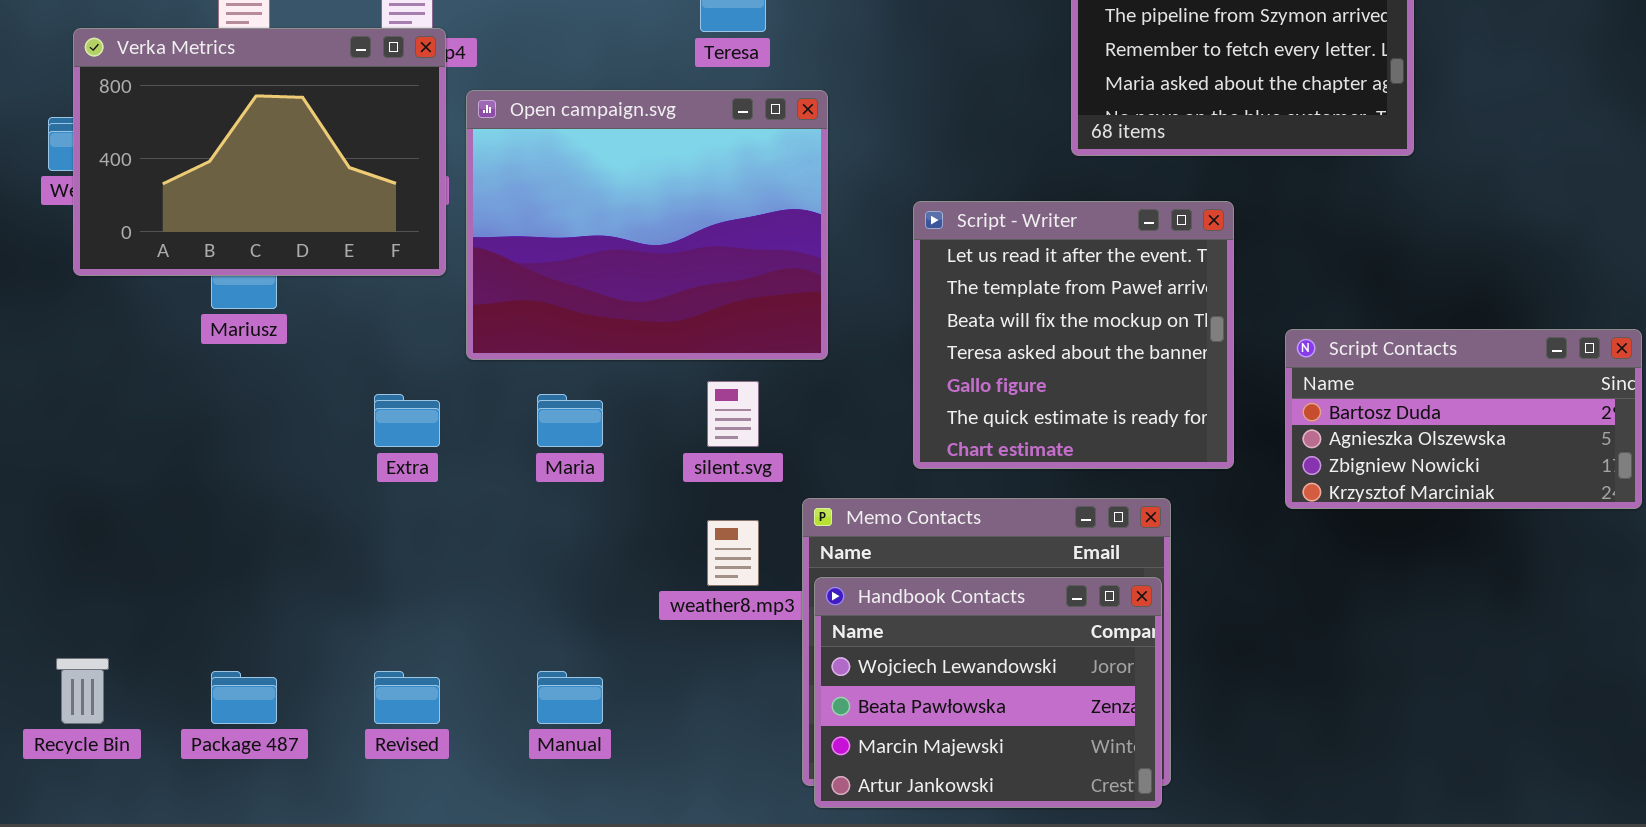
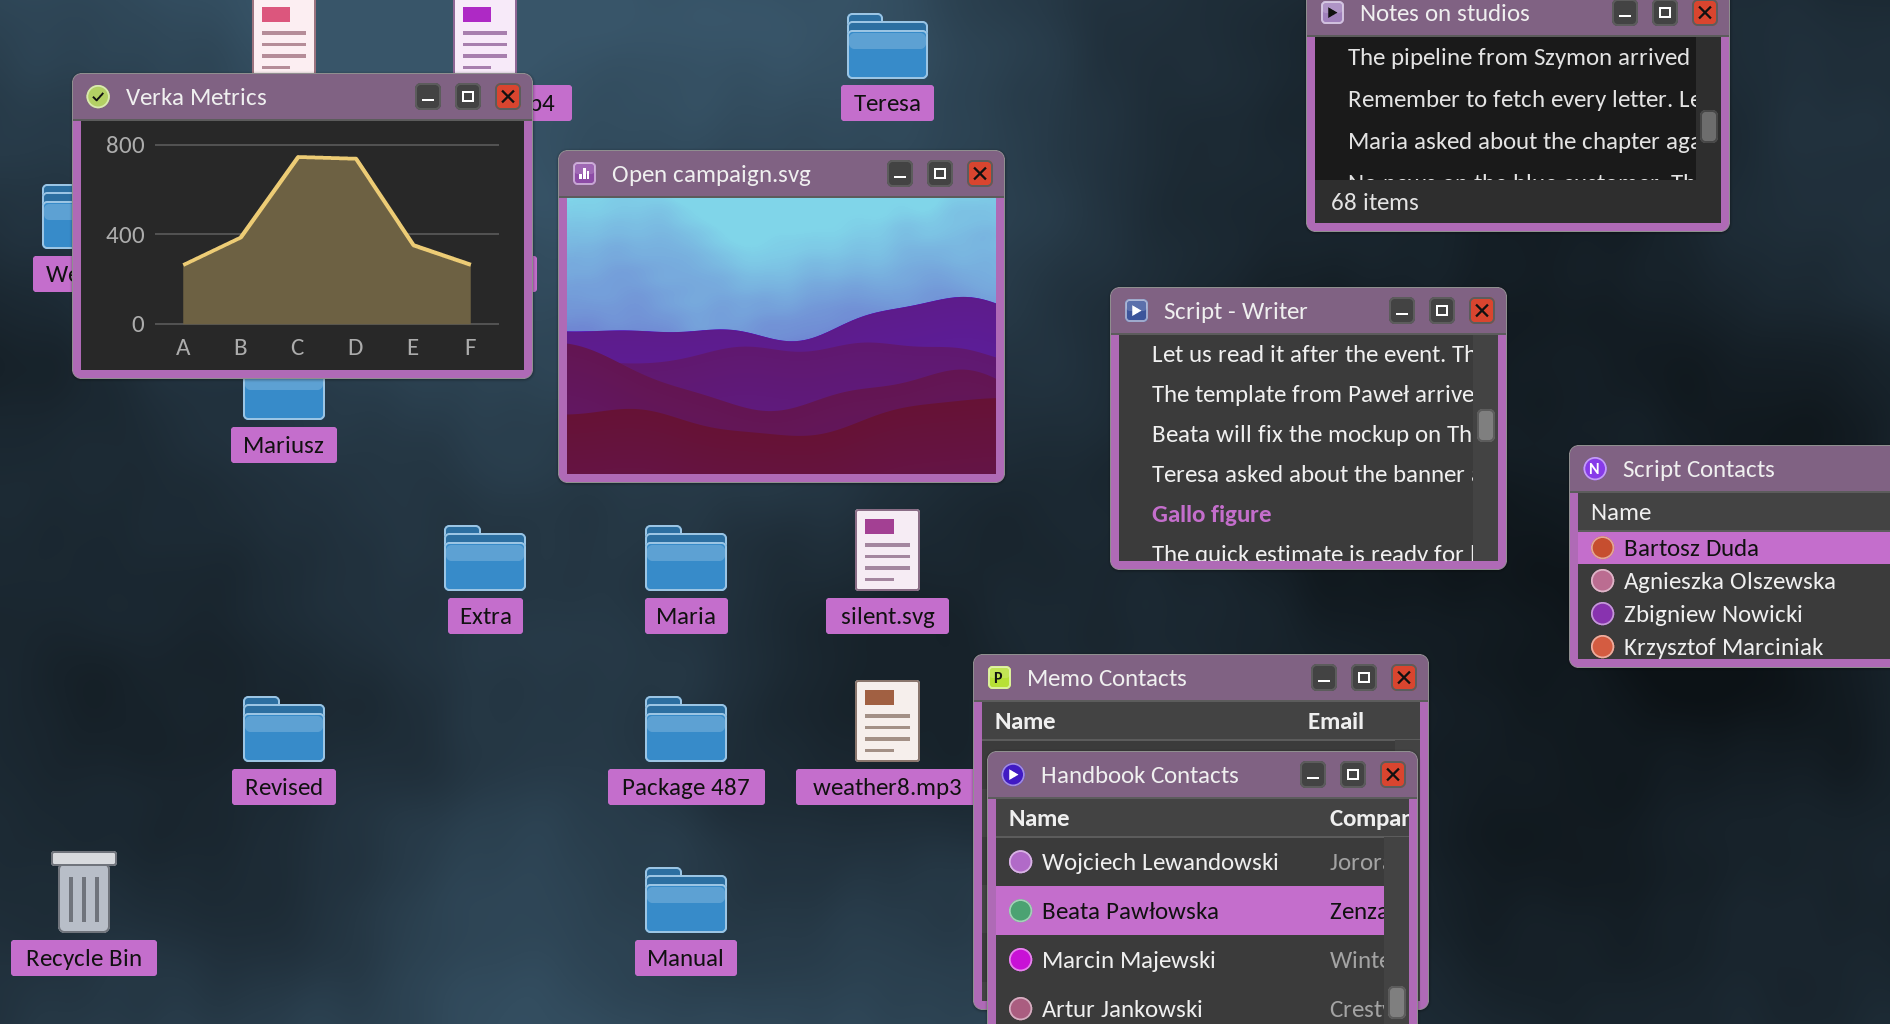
Script - Writer: [913,201,1234,469] -> [1110,287,1507,570], resized
Package 487: [211,671,277,724] -> [645,696,727,762], moved
Revised: [374,671,440,724] -> [243,696,325,762], moved

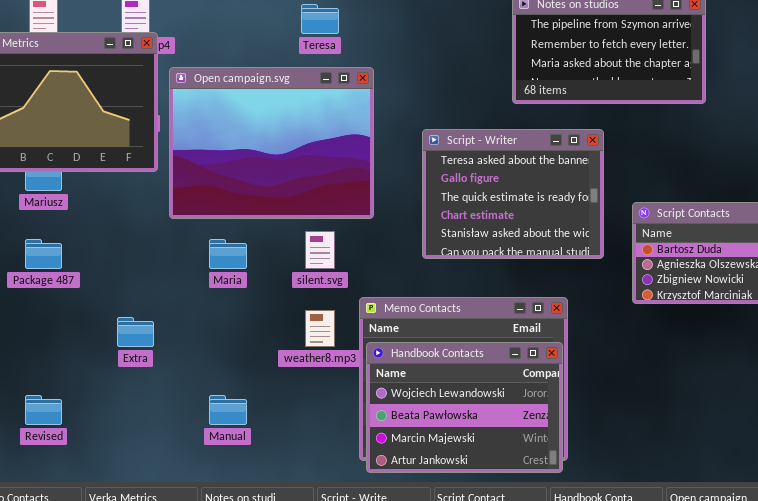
Script - Writer: [1110,287,1507,570] -> [422,129,604,259], scrolled down 3 rows
Extra: [444,525,526,591] -> [117,317,154,347], moved
Revised: [243,696,325,762] -> [25,395,62,425], moved
Package 487: [645,696,727,762] -> [25,239,62,269], moved

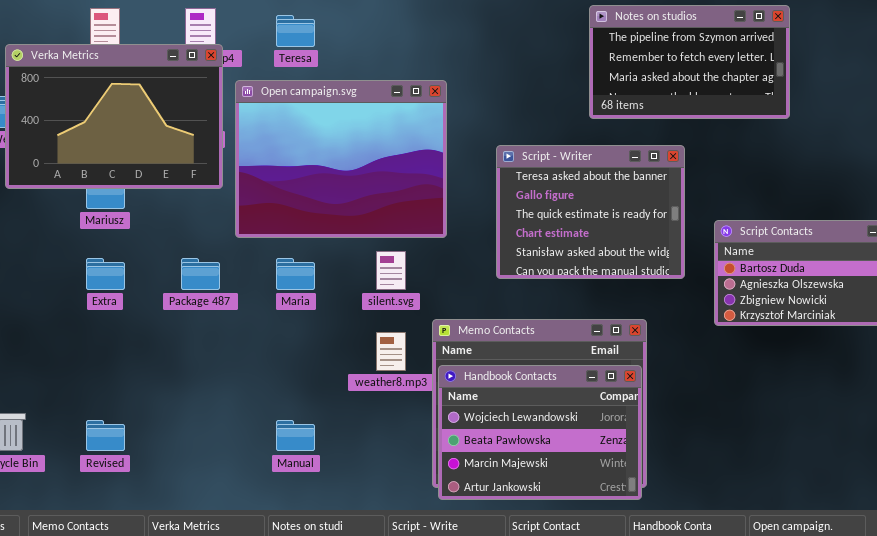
Teresa: [301,4,339,34] -> [276,15,315,47], moved
Package 487: [25,239,62,269] -> [181,258,220,290], moved
Extra: [117,317,154,347] -> [86,258,125,290], moved

